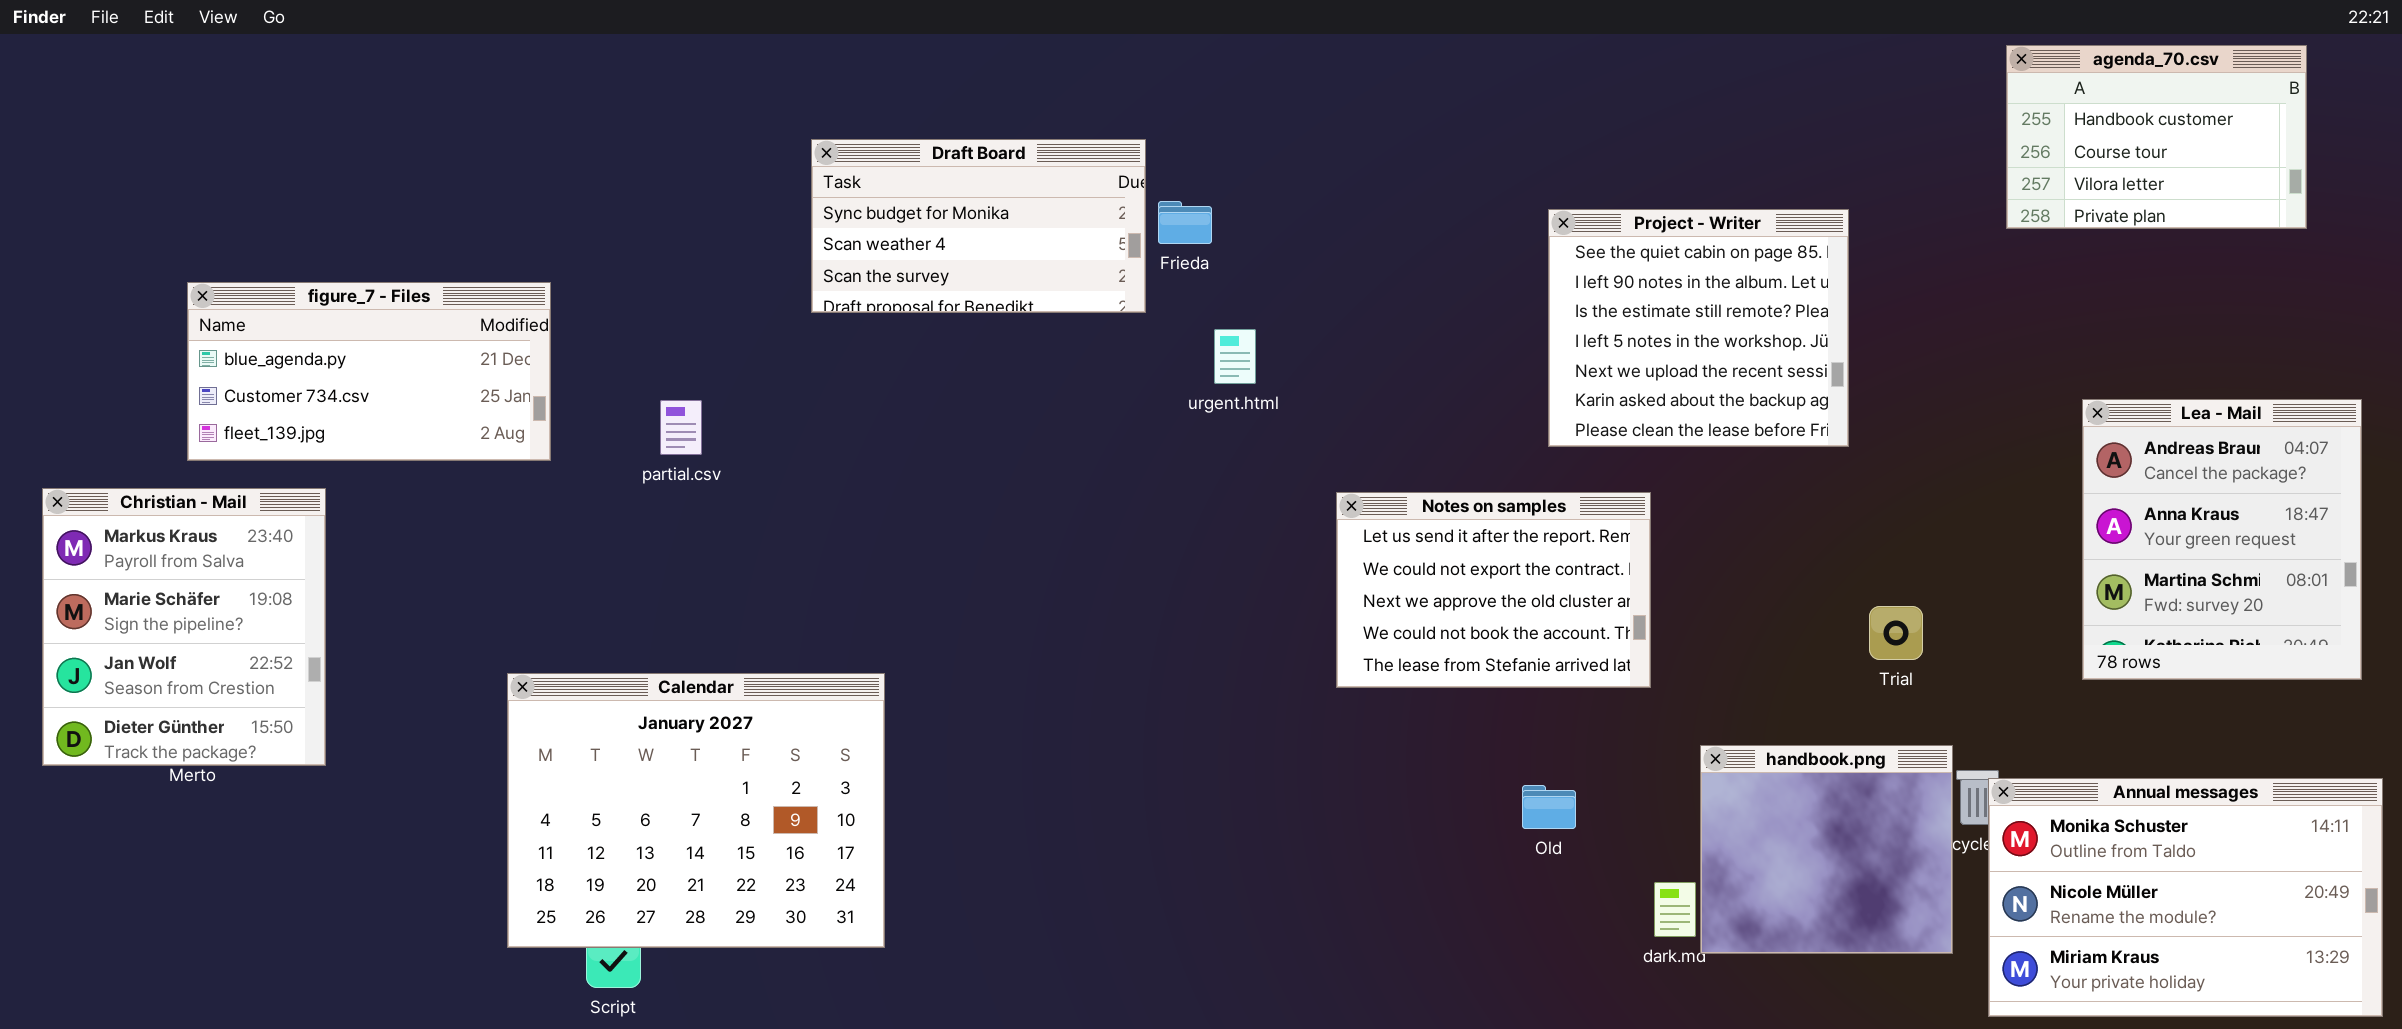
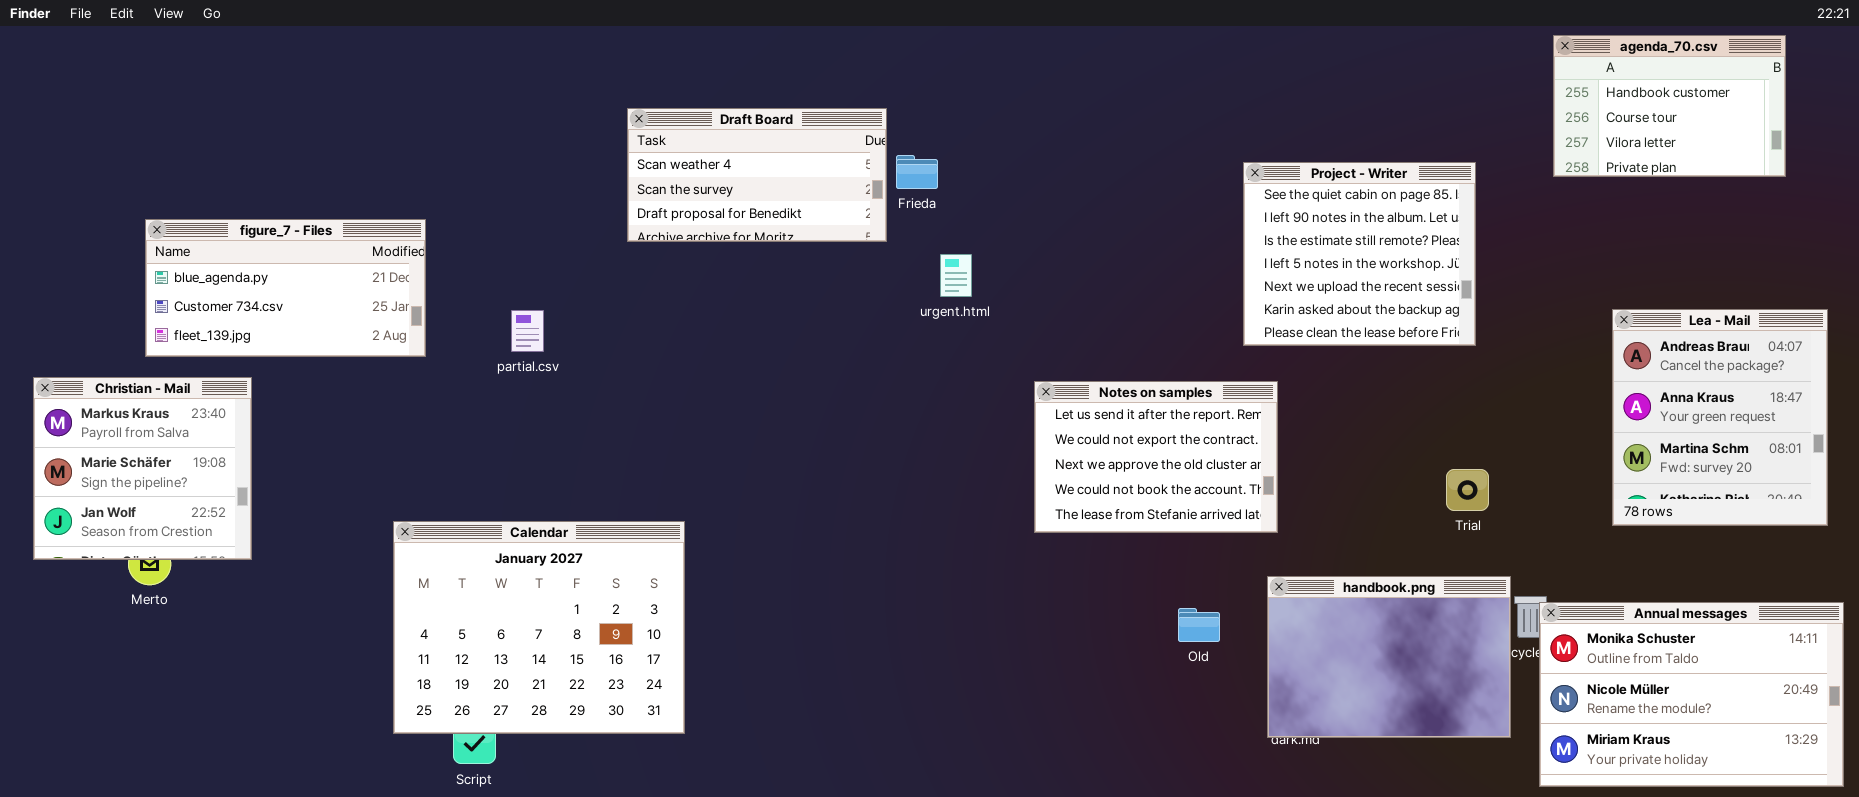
Draft Board: [811,139,1146,313] -> [627,108,887,242], scrolled down 1 row
Project - Writer: [1548,209,1849,447] -> [1243,162,1476,346], moved
Christian - Mail: [42,488,326,766] -> [33,377,252,560], resized
handbook.png: [1700,745,1953,954] -> [1267,576,1511,738], resized

